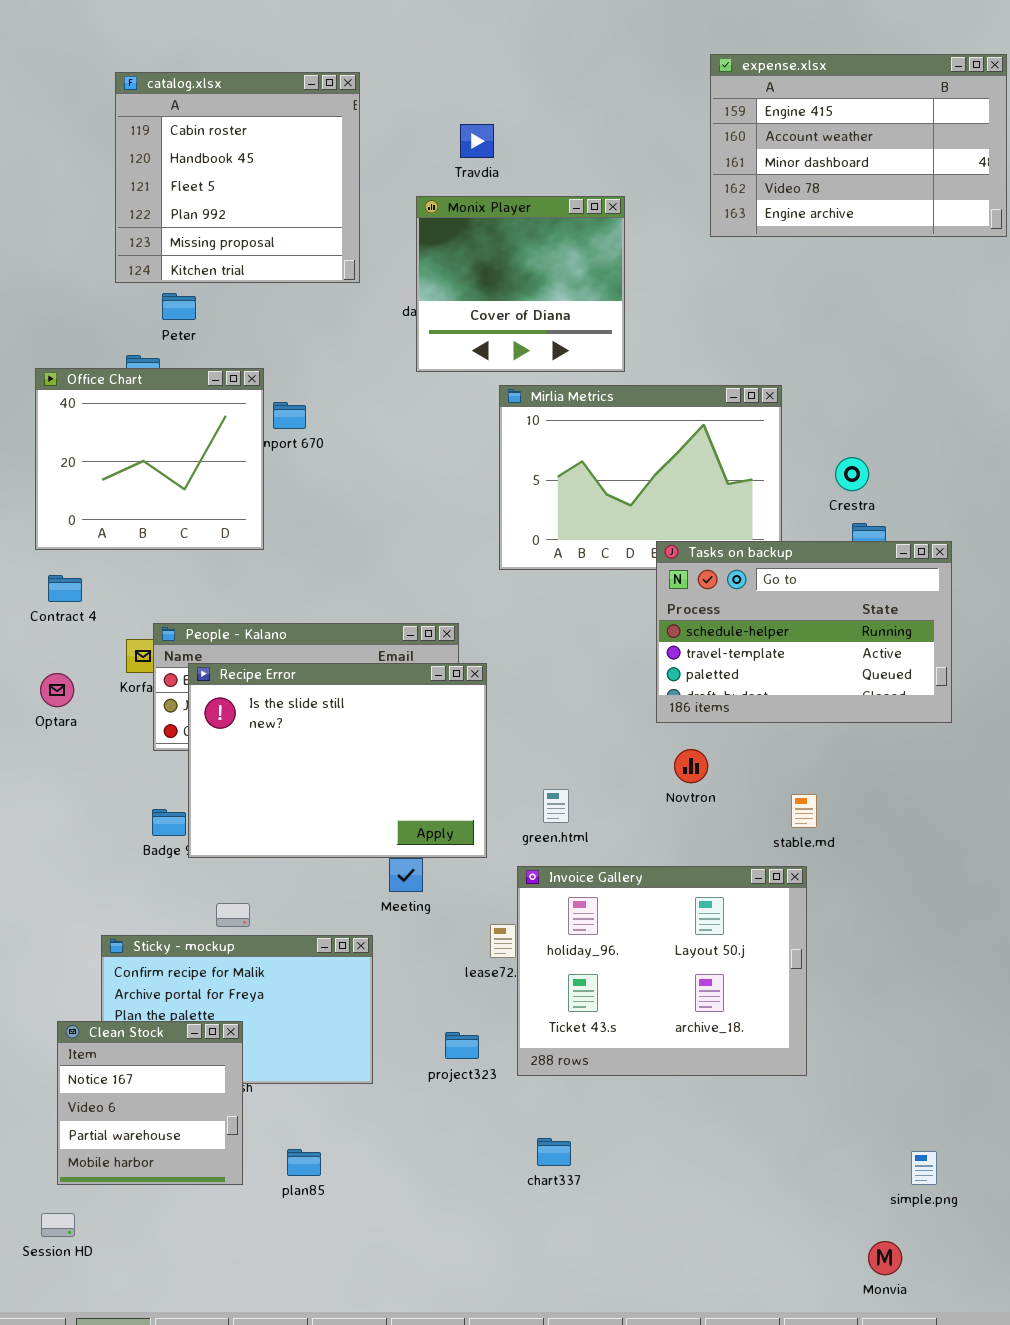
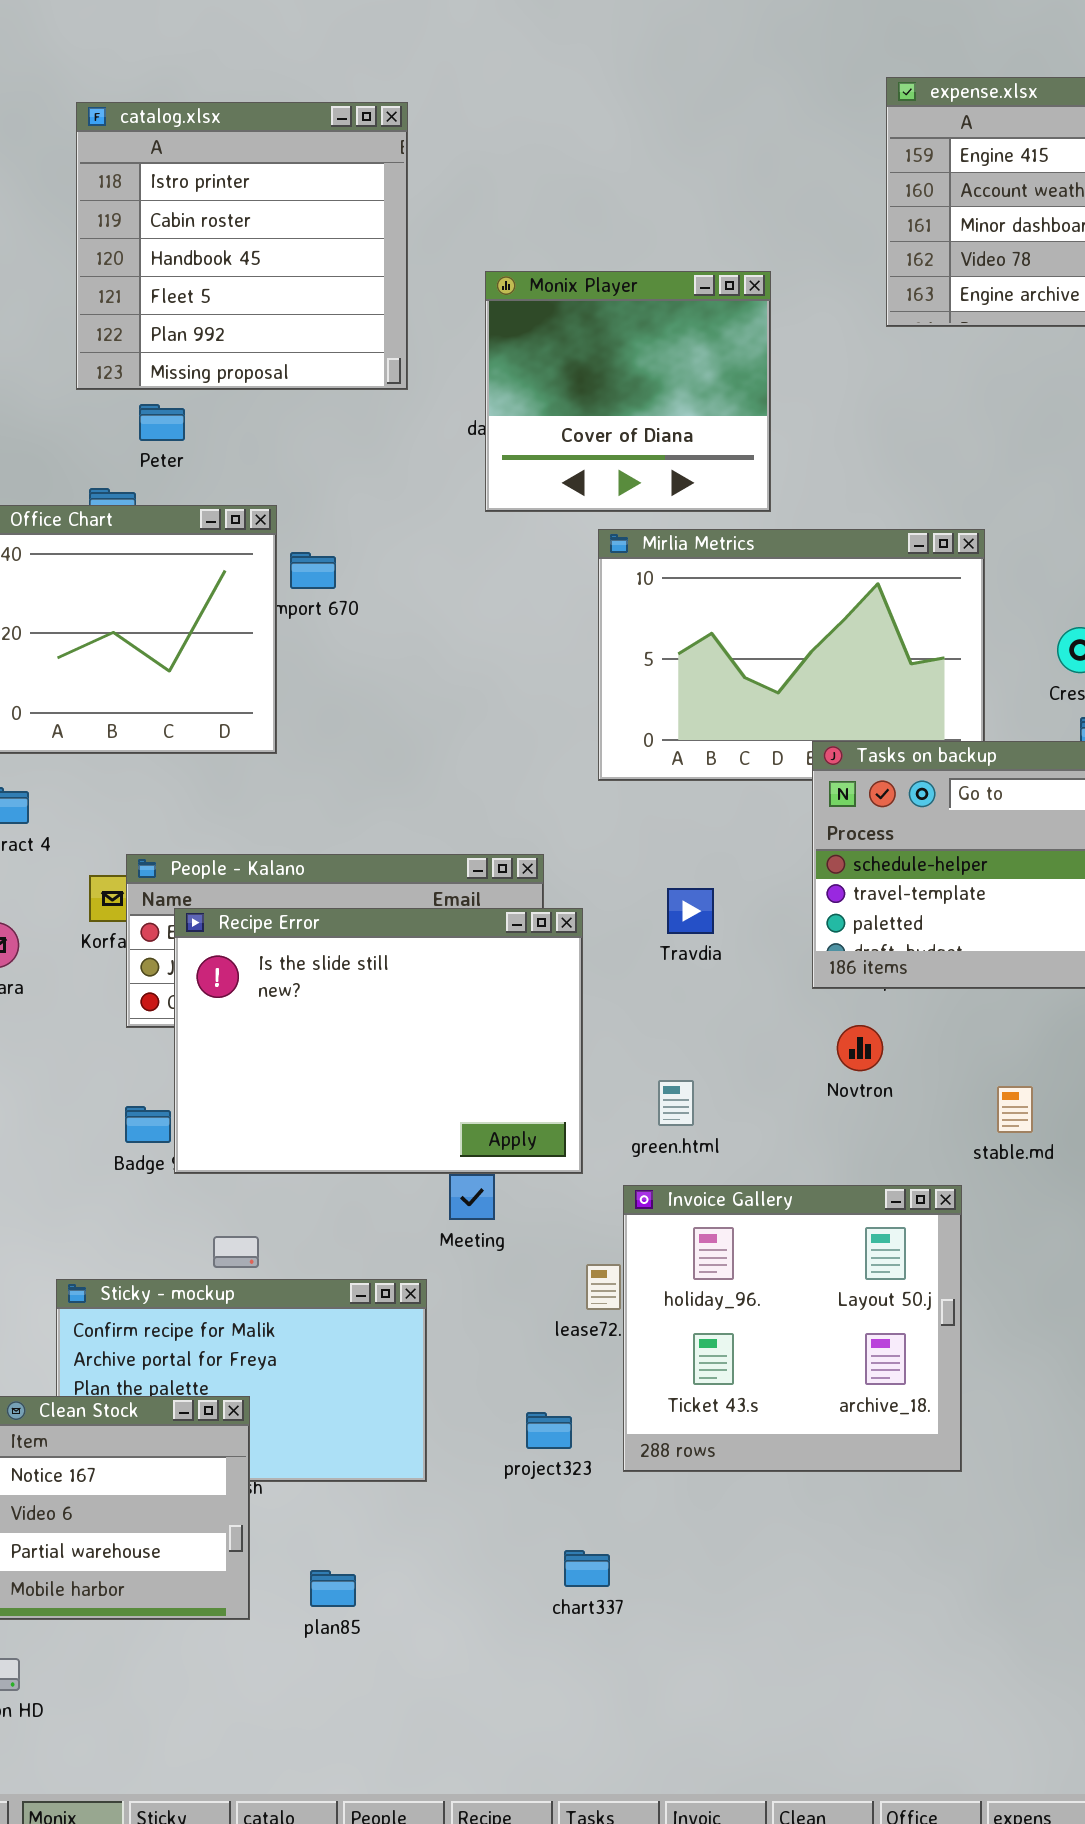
catalog.xlsx: [115,72,360,283] -> [76,102,408,390], scrolled up 1 row
Travdia: [460,124,494,158] -> [667,888,714,934], moved
Invoice Gallery: [517,866,807,1076] -> [623,1185,962,1472], resized
chart337: [537,1138,571,1166] -> [564,1550,610,1587], moved

